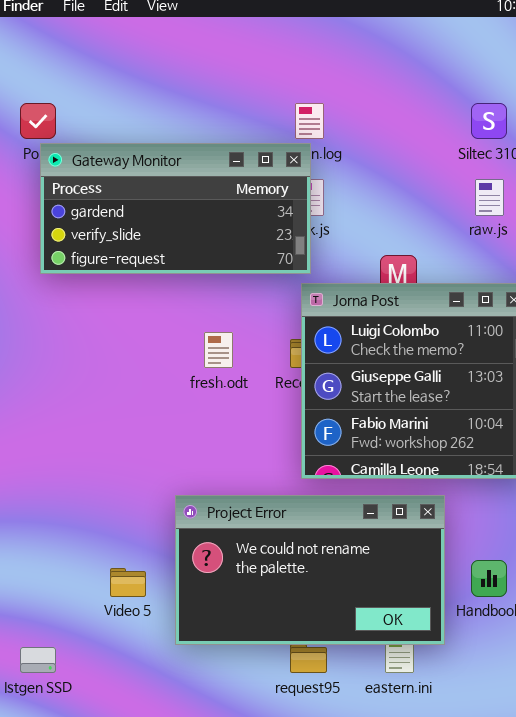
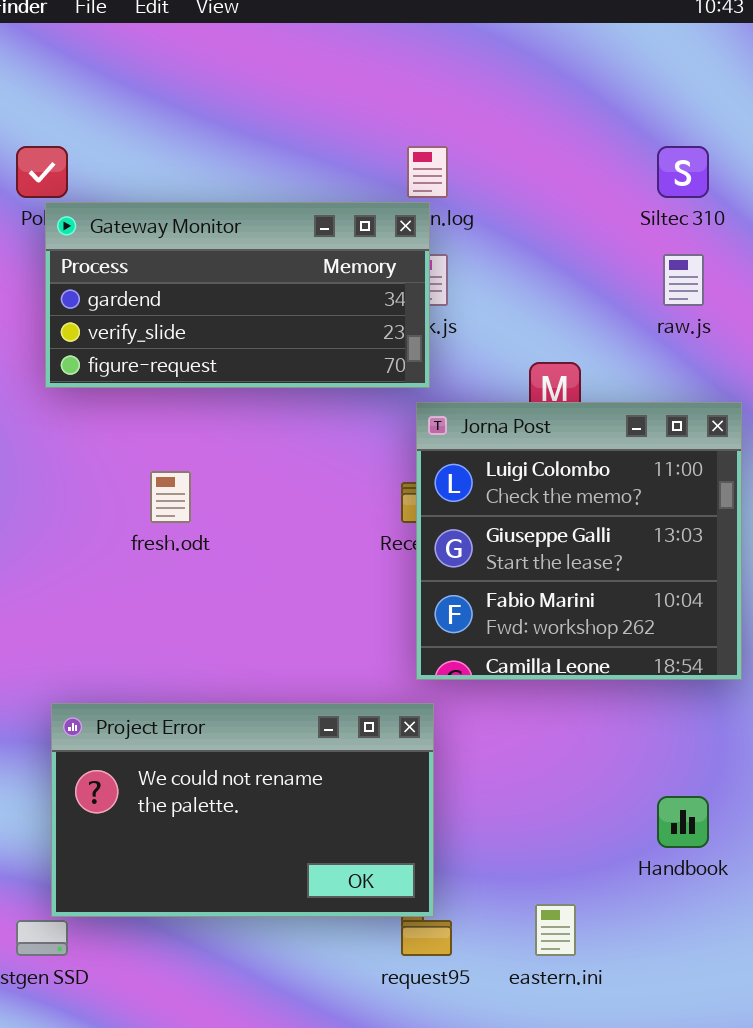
fresh.odt: [204,332,233,368] -> [150,471,191,523], moved
Project Error: [175,495,445,645] -> [51,703,434,917], moved

